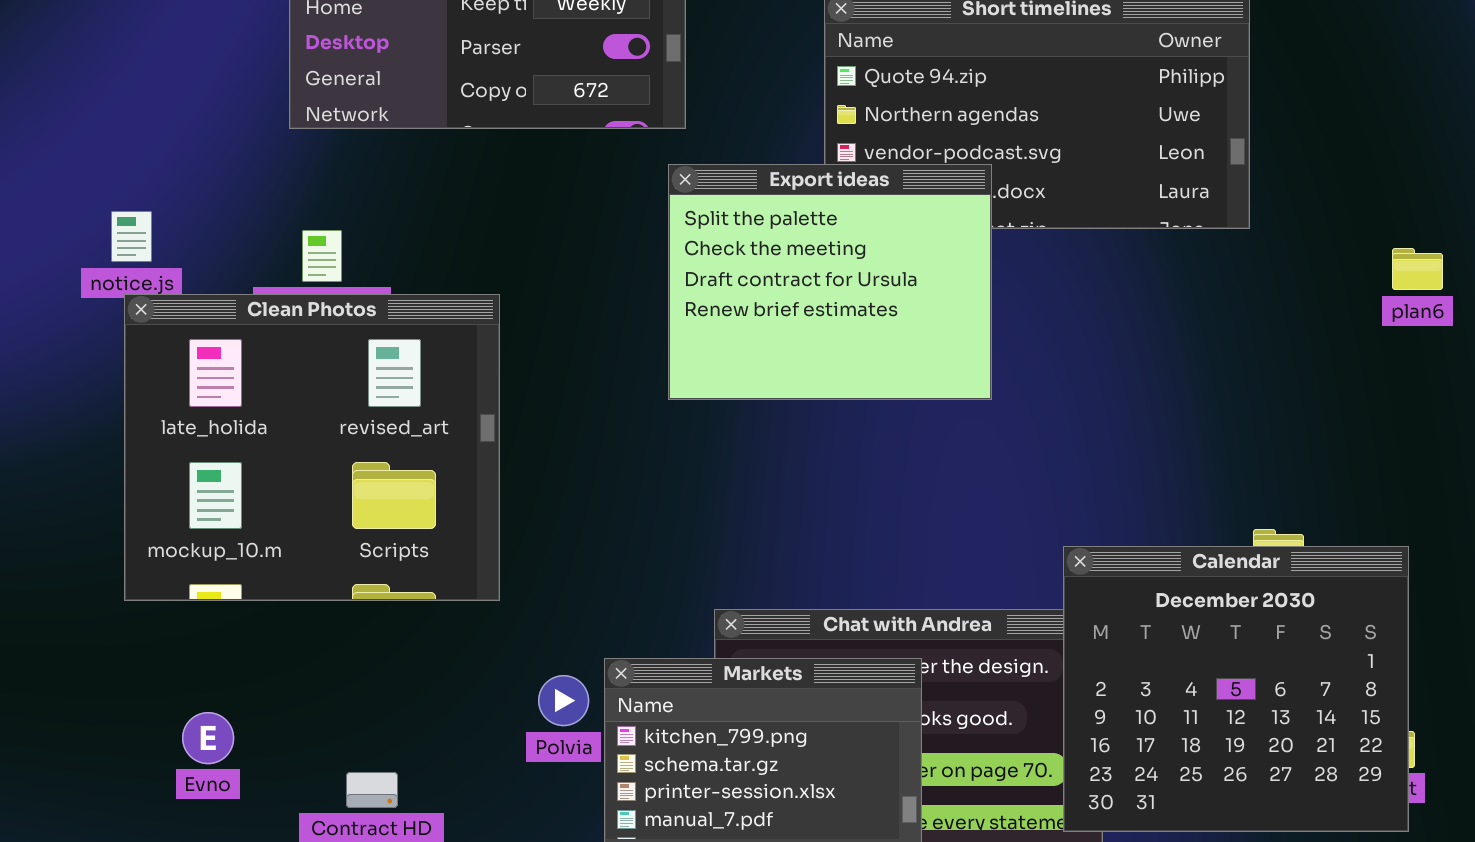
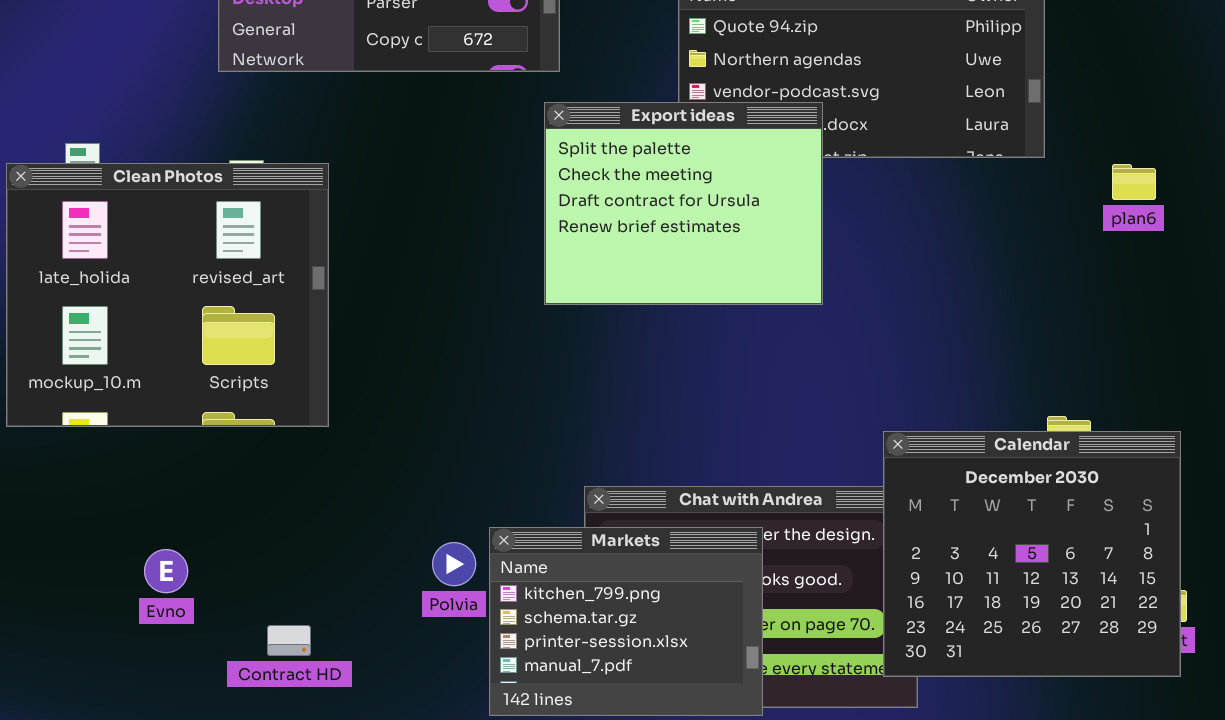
plan6: [1392,248,1443,290] -> [1112,164,1156,200], moved
Clean Photos: [124,294,500,601] -> [6,163,329,427], moved
Evno: [182,712,234,764] -> [144,549,188,593], moved

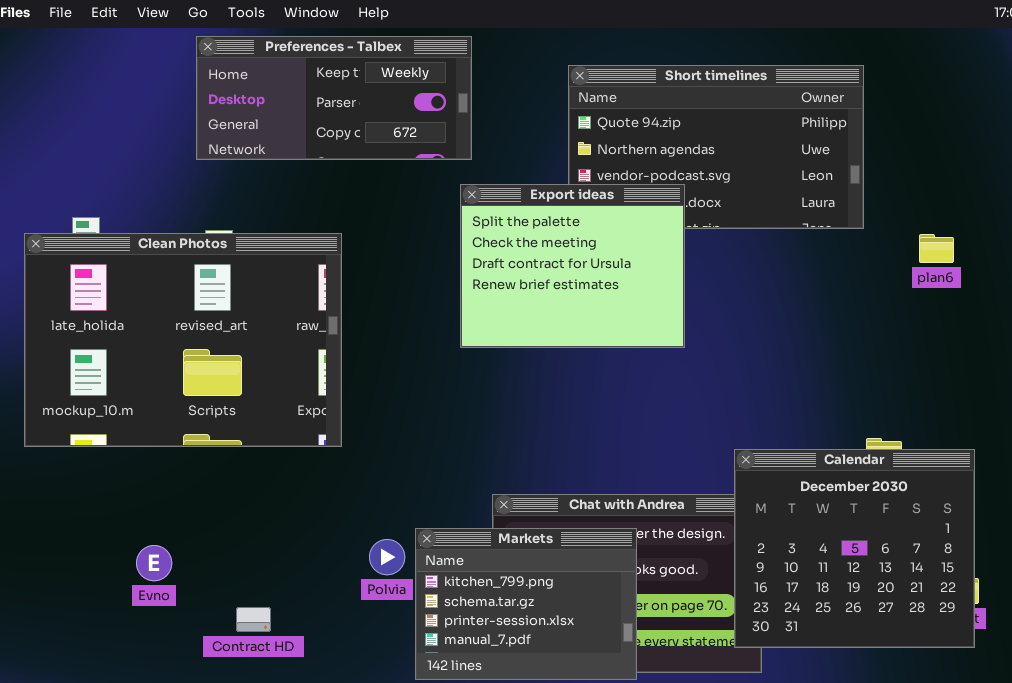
Clean Photos: [6,163,329,427] -> [24,233,342,447], resized

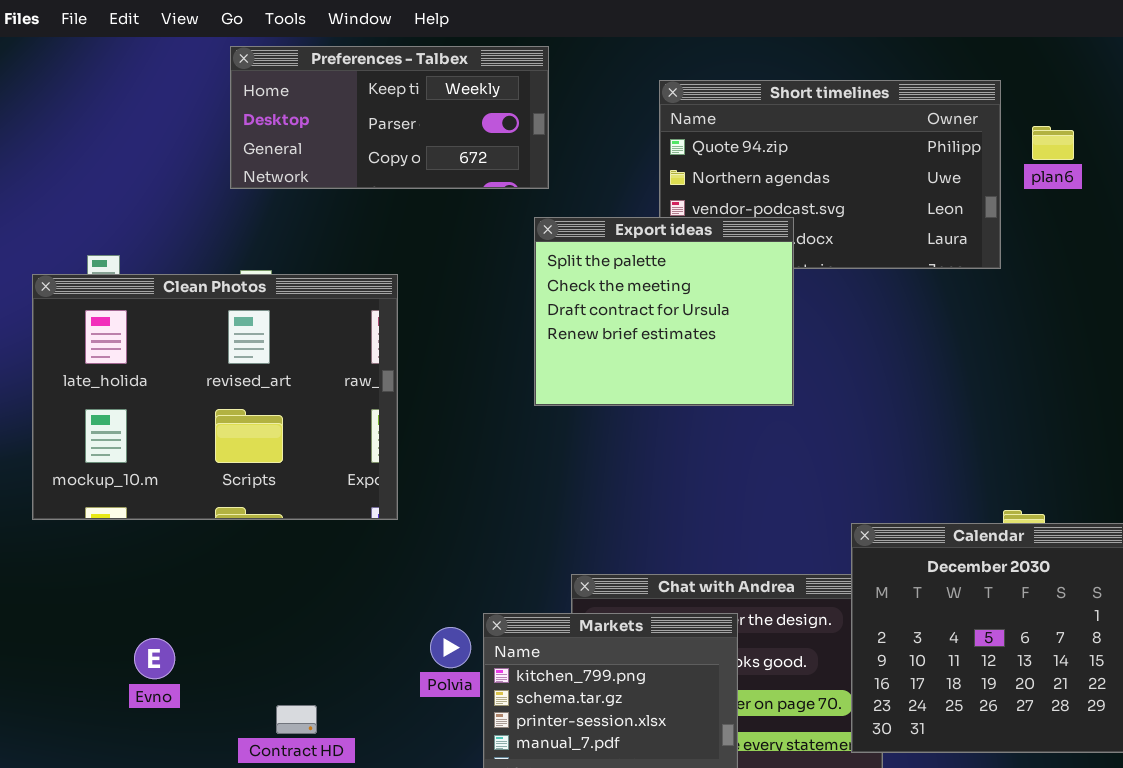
plan6: [919,234,954,263] -> [1032,126,1074,160], moved
Evno: [136,545,172,581] -> [134,638,175,679], moved

